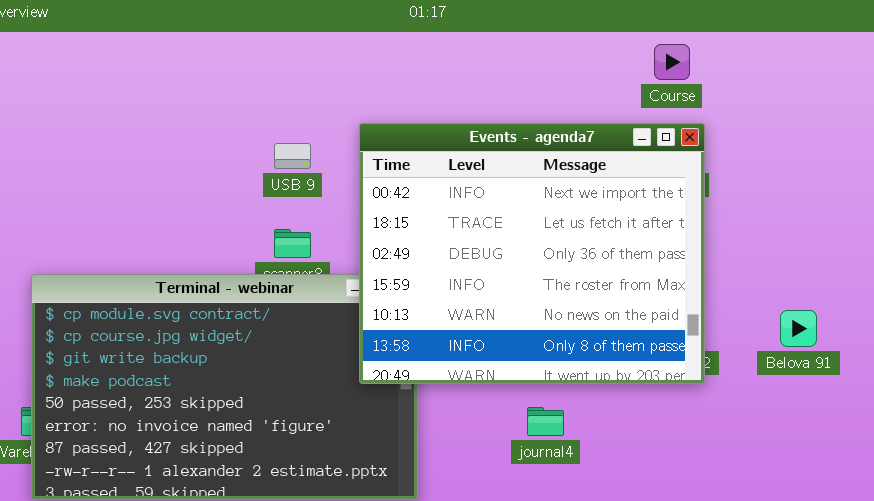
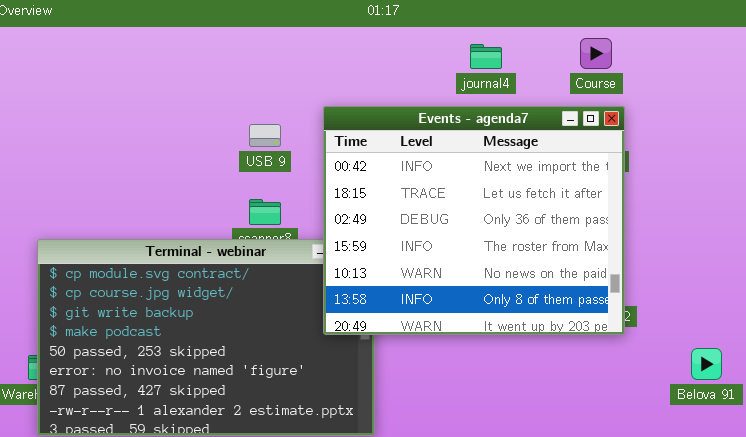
Belova 91: [780,310,817,347] -> [691,348,722,380], moved
journal4: [527,407,564,436] -> [470,44,502,69], moved

